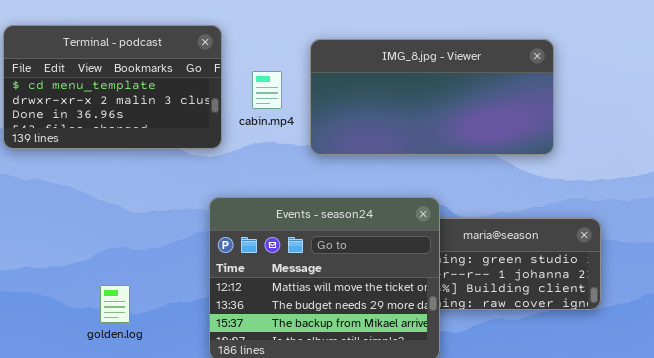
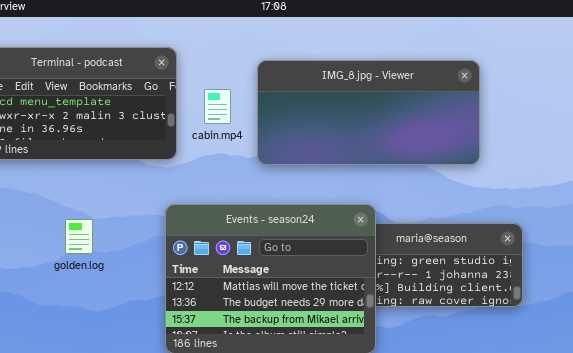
golden.log: [100,285,130,323] -> [65,219,93,254], moved

